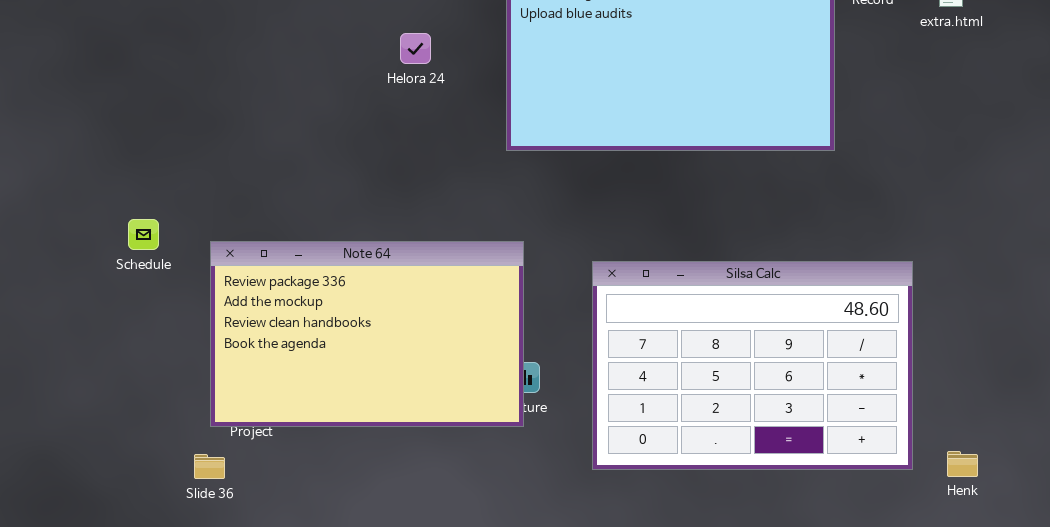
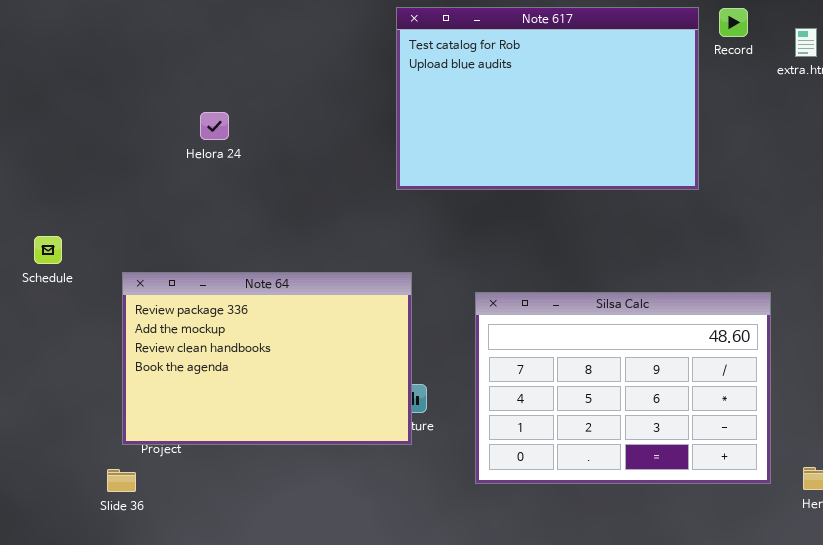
Helora 24: [400,33,431,64] -> [200,112,229,140], moved
Schedule: [128,219,159,250] -> [34,236,62,264], moved

